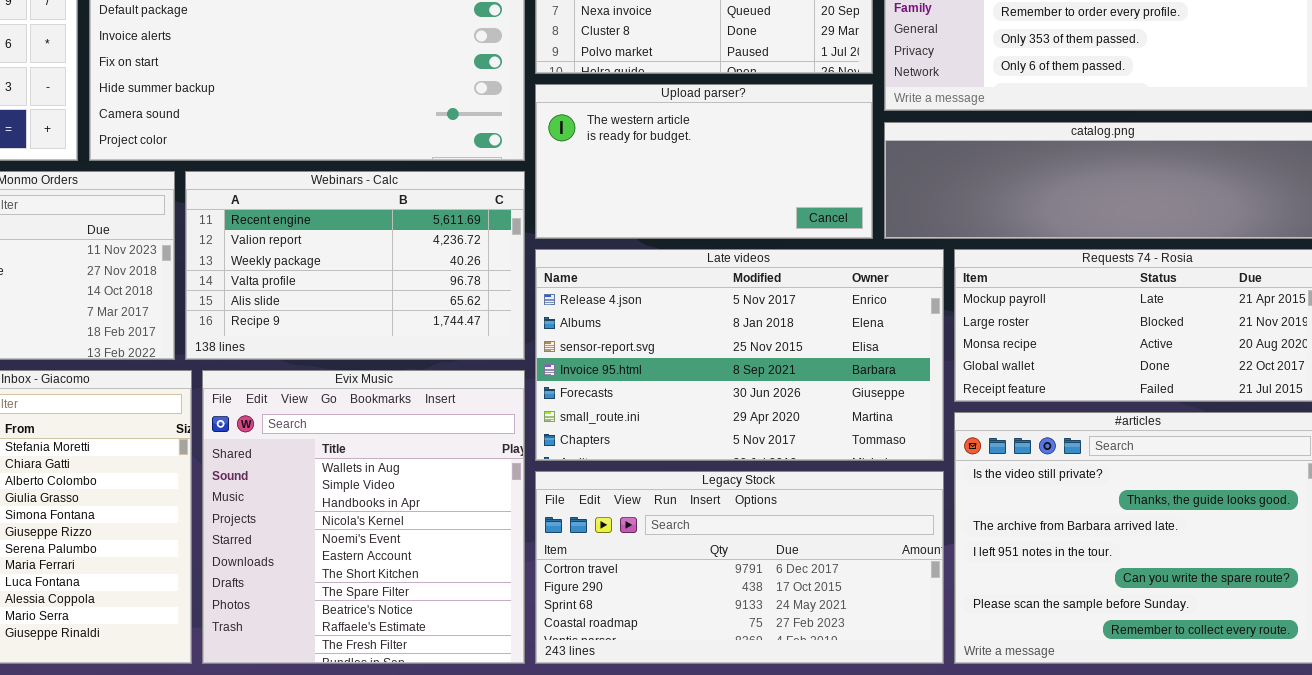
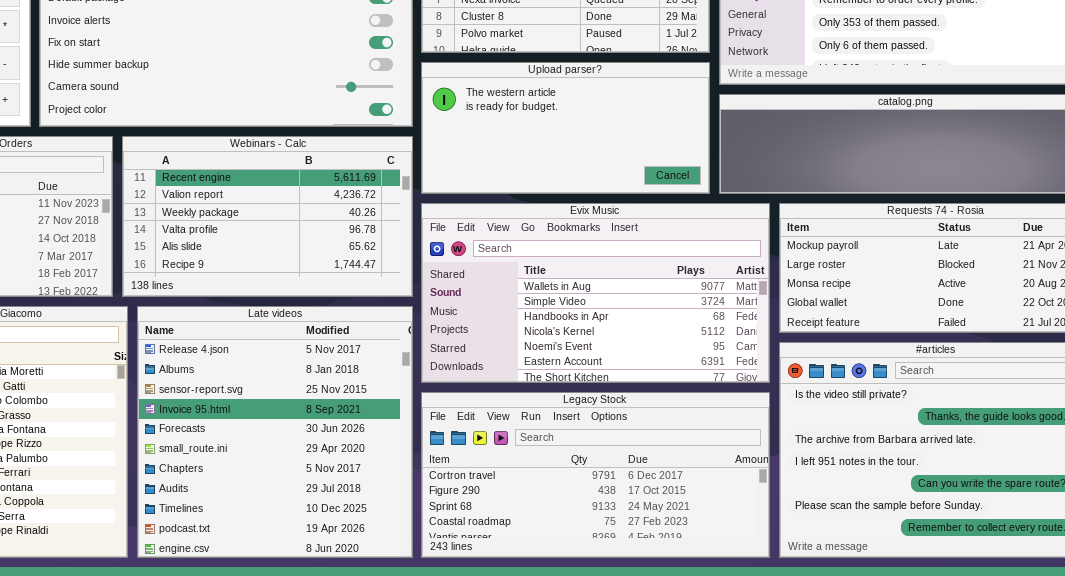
Late videos: [535,249,944,461] -> [137,306,413,558], moved, resized
Evix Music: [202,370,525,664] -> [421,203,770,383], moved, resized

